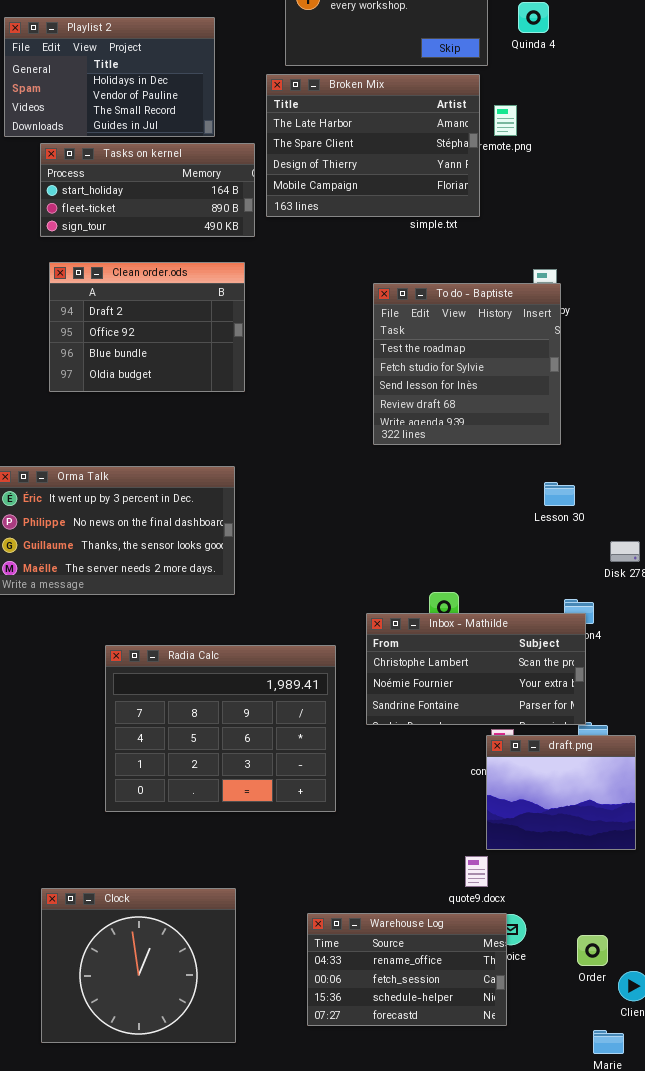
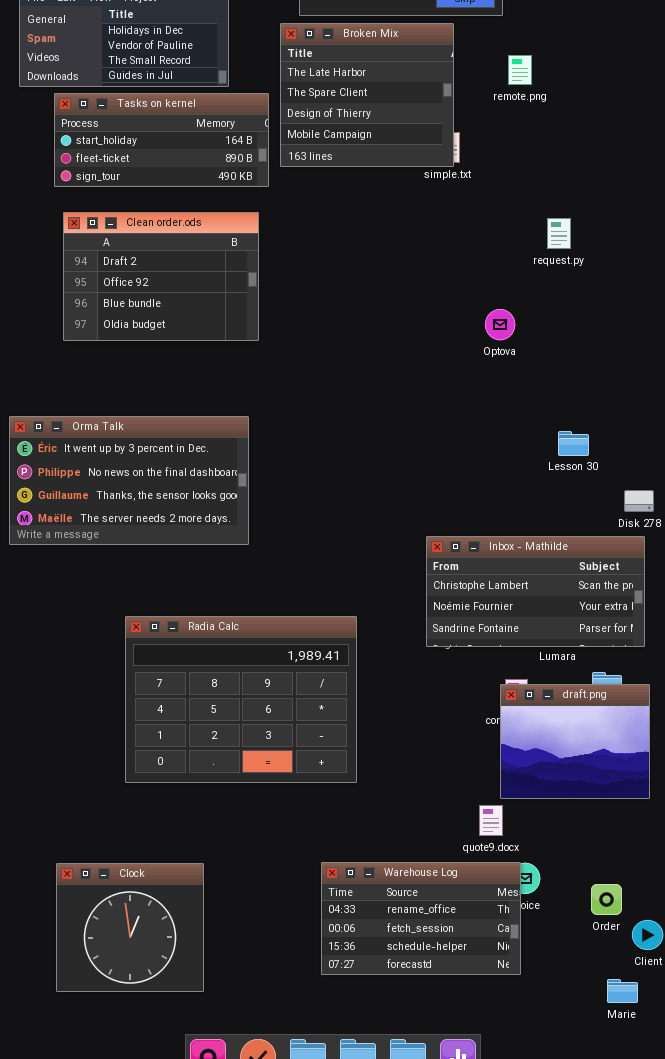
Broken Mix: [266,74,480,217] -> [280,23,454,167], resized
To do - Baptiste: [373,283,561,445] -> none, closed
Inbox - Mathilde: [366,613,586,725] -> [426,536,645,647], moved
Radia Calc: [105,645,336,812] -> [125,616,357,783], moved
Clock: [41,888,236,1043] -> [56,863,204,992], resized

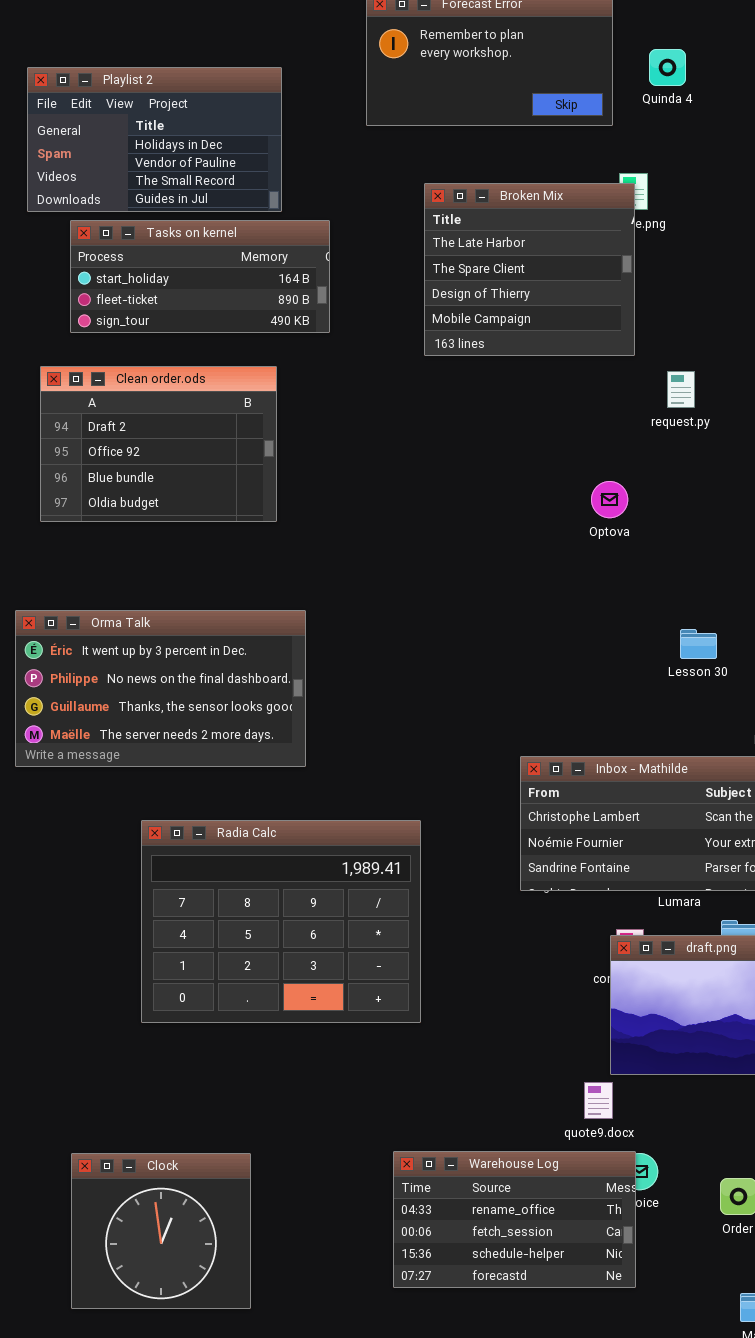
Broken Mix: [280,23,454,167] -> [424,183,635,356], moved
Clean order.ods: [63,212,259,341] -> [40,366,277,522], moved
Radia Calc: [125,616,357,783] -> [141,820,421,1023], moved

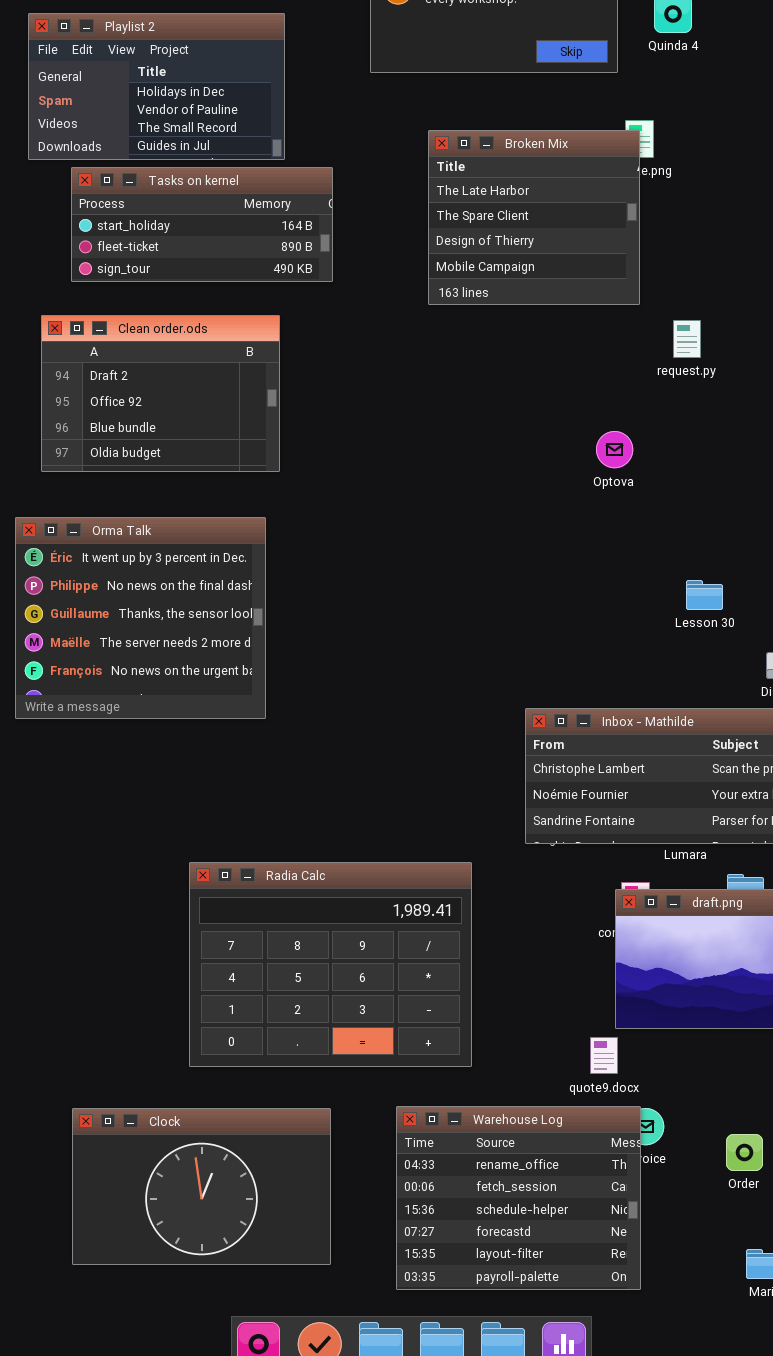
Orma Talk: [15,610,306,767] -> [15,517,266,719], resized
Radia Calc: [141,820,421,1023] -> [189,862,472,1067], moved
Warehouse Log: [393,1151,636,1288] -> [396,1106,641,1290], resized
Clock: [71,1153,251,1309] -> [72,1108,331,1265], resized

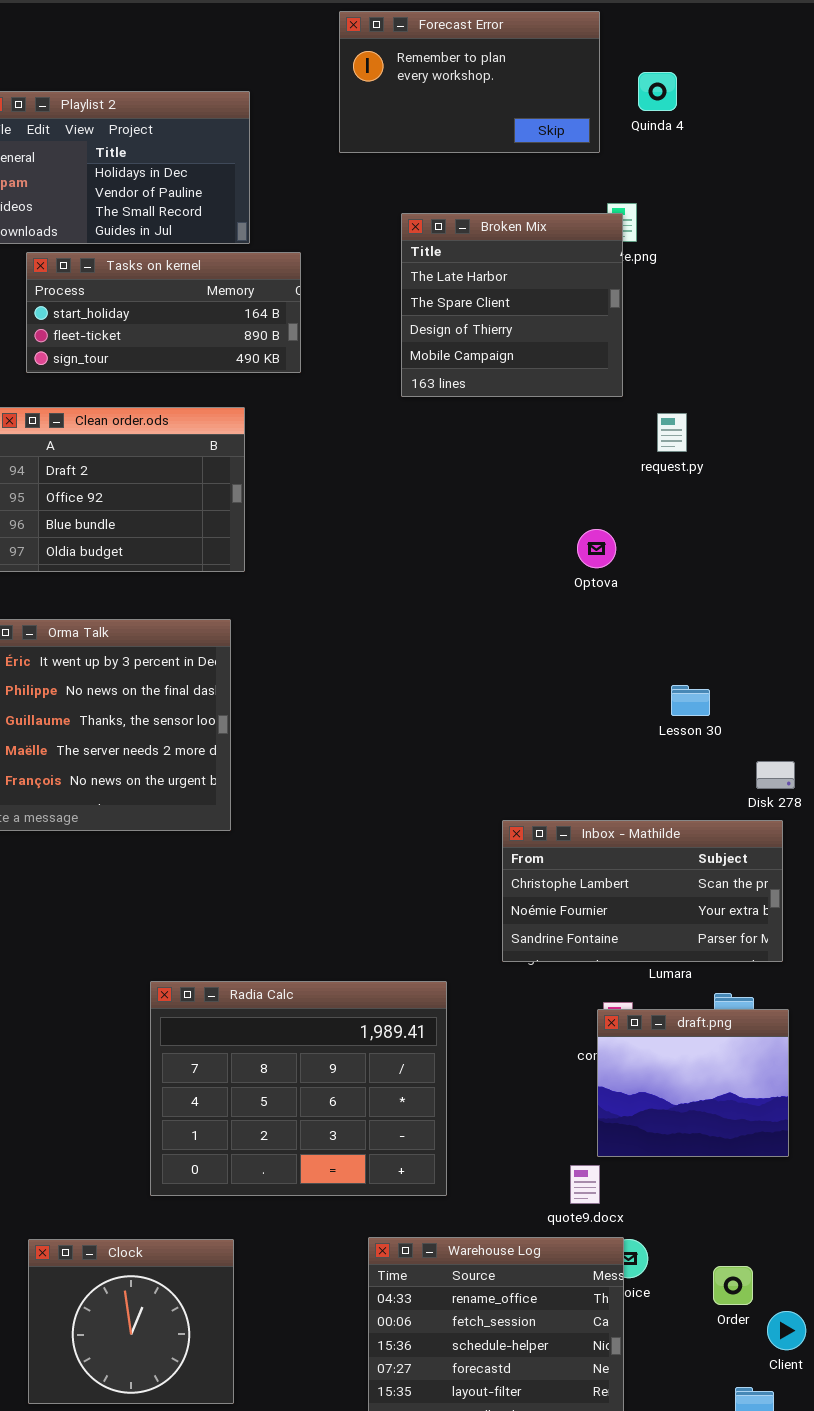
Clock: [72,1108,331,1265] -> [28,1239,234,1404], resized

